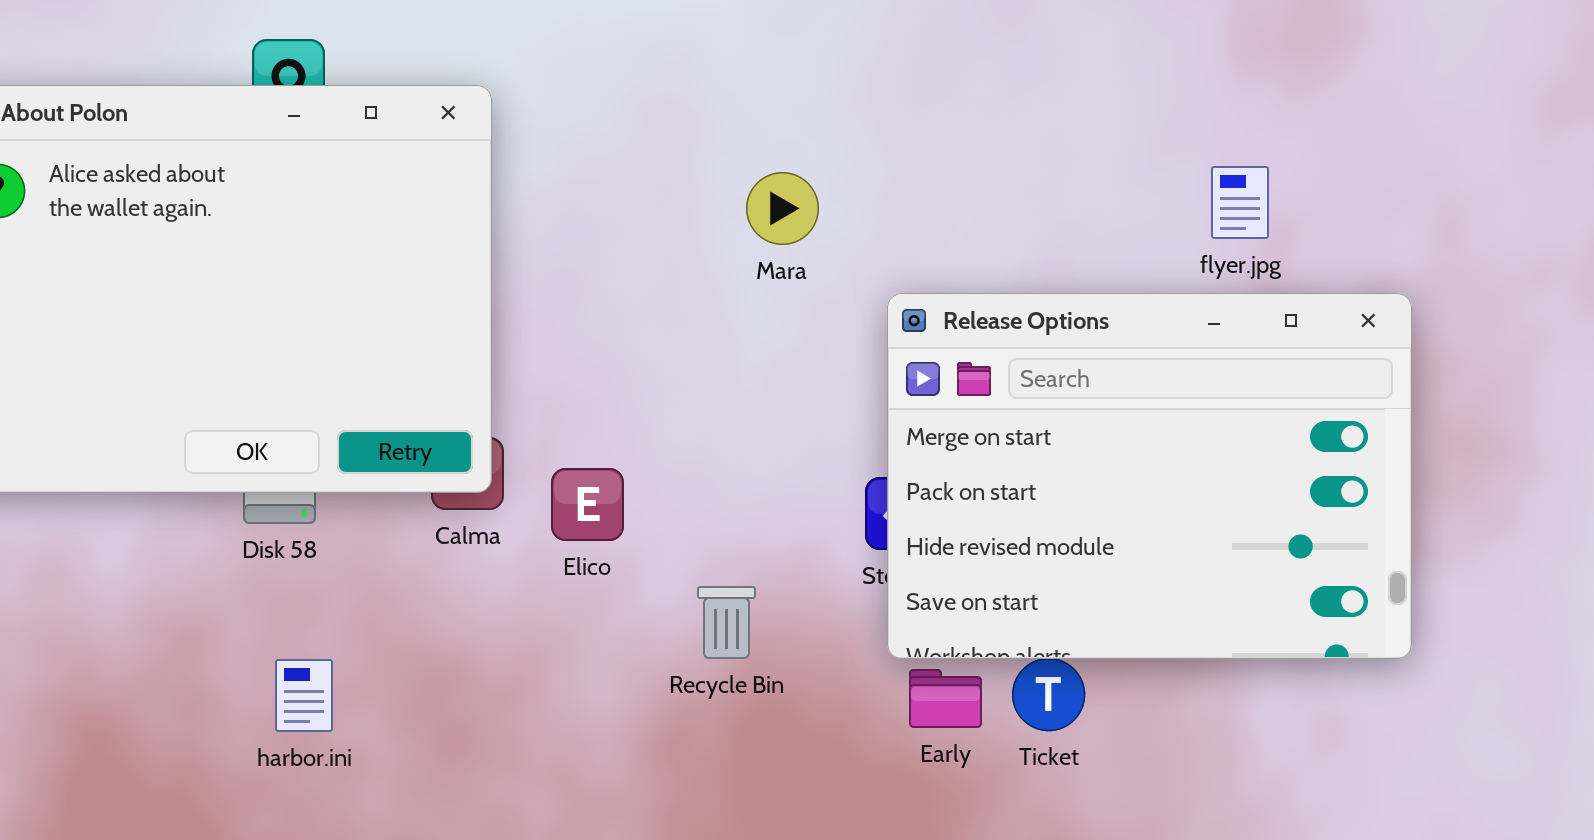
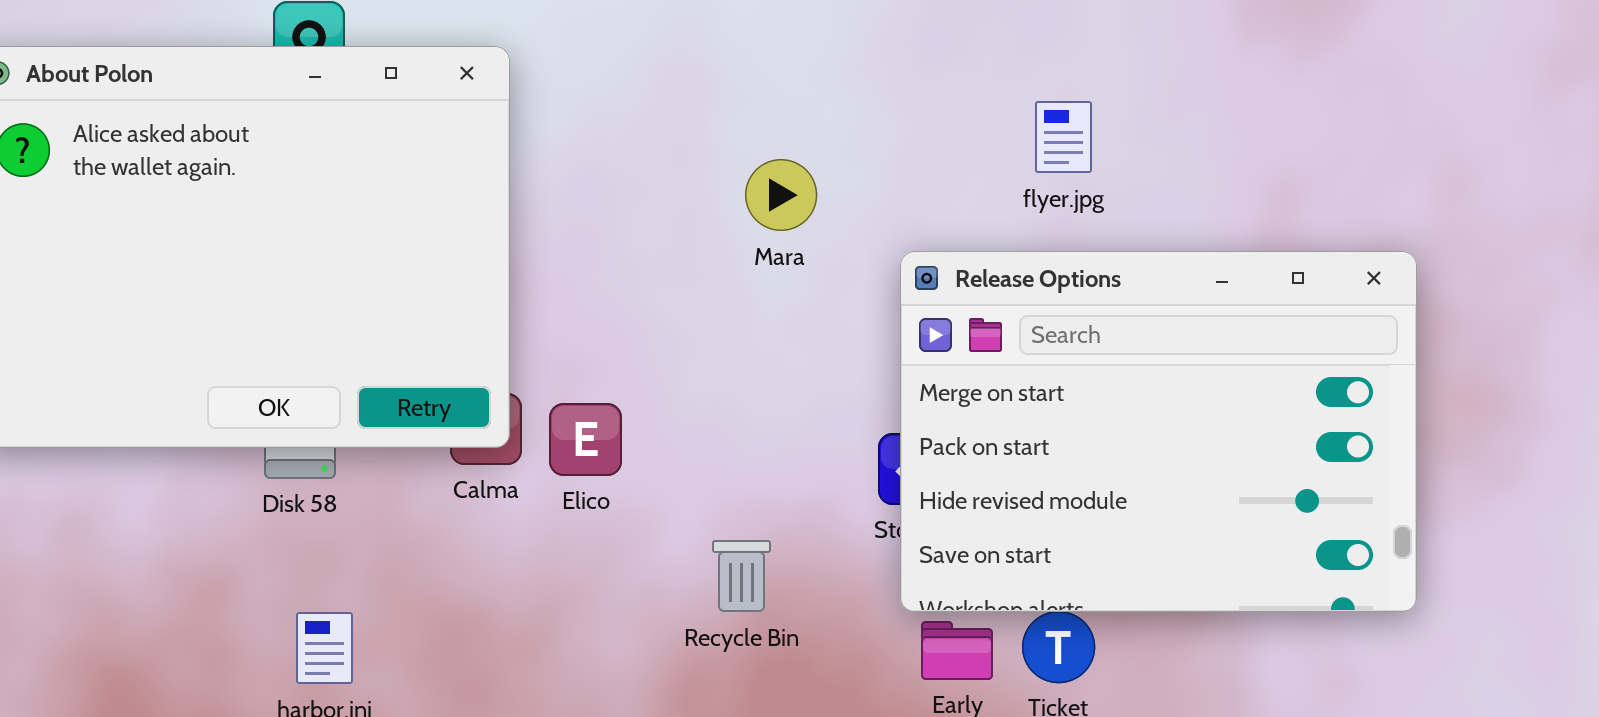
flyer.jpg: [1211,166,1269,239] -> [1035,101,1092,173], moved
Mara: [746,172,819,245] -> [745,159,817,231], moved
Elico: [551,468,624,541] -> [549,403,622,476], moved

